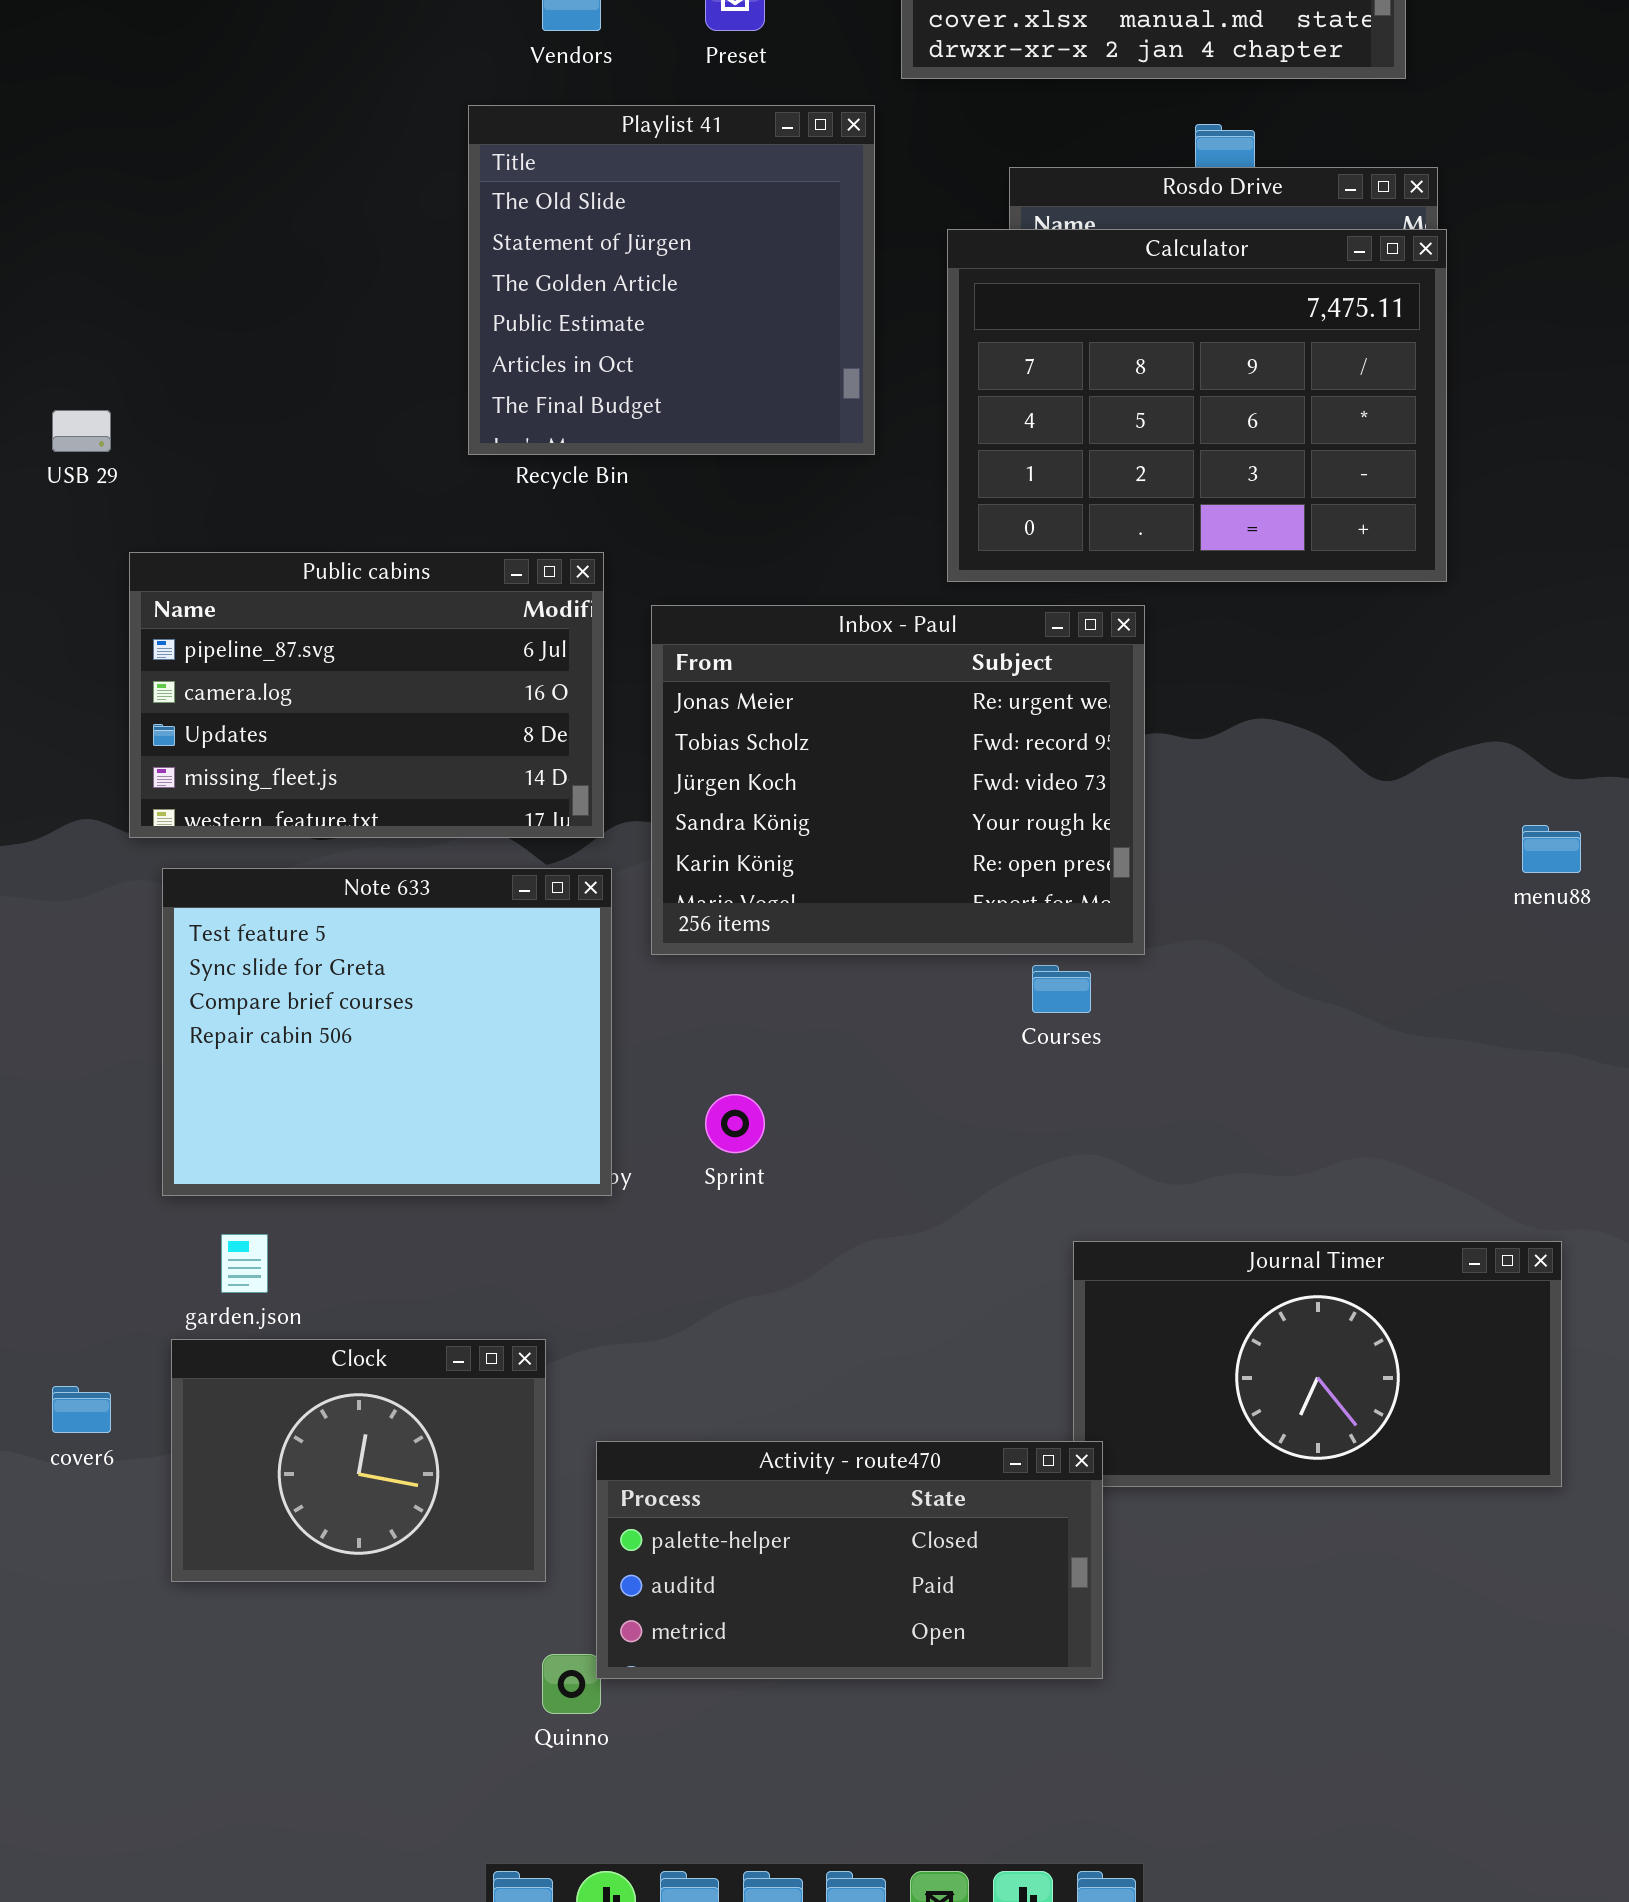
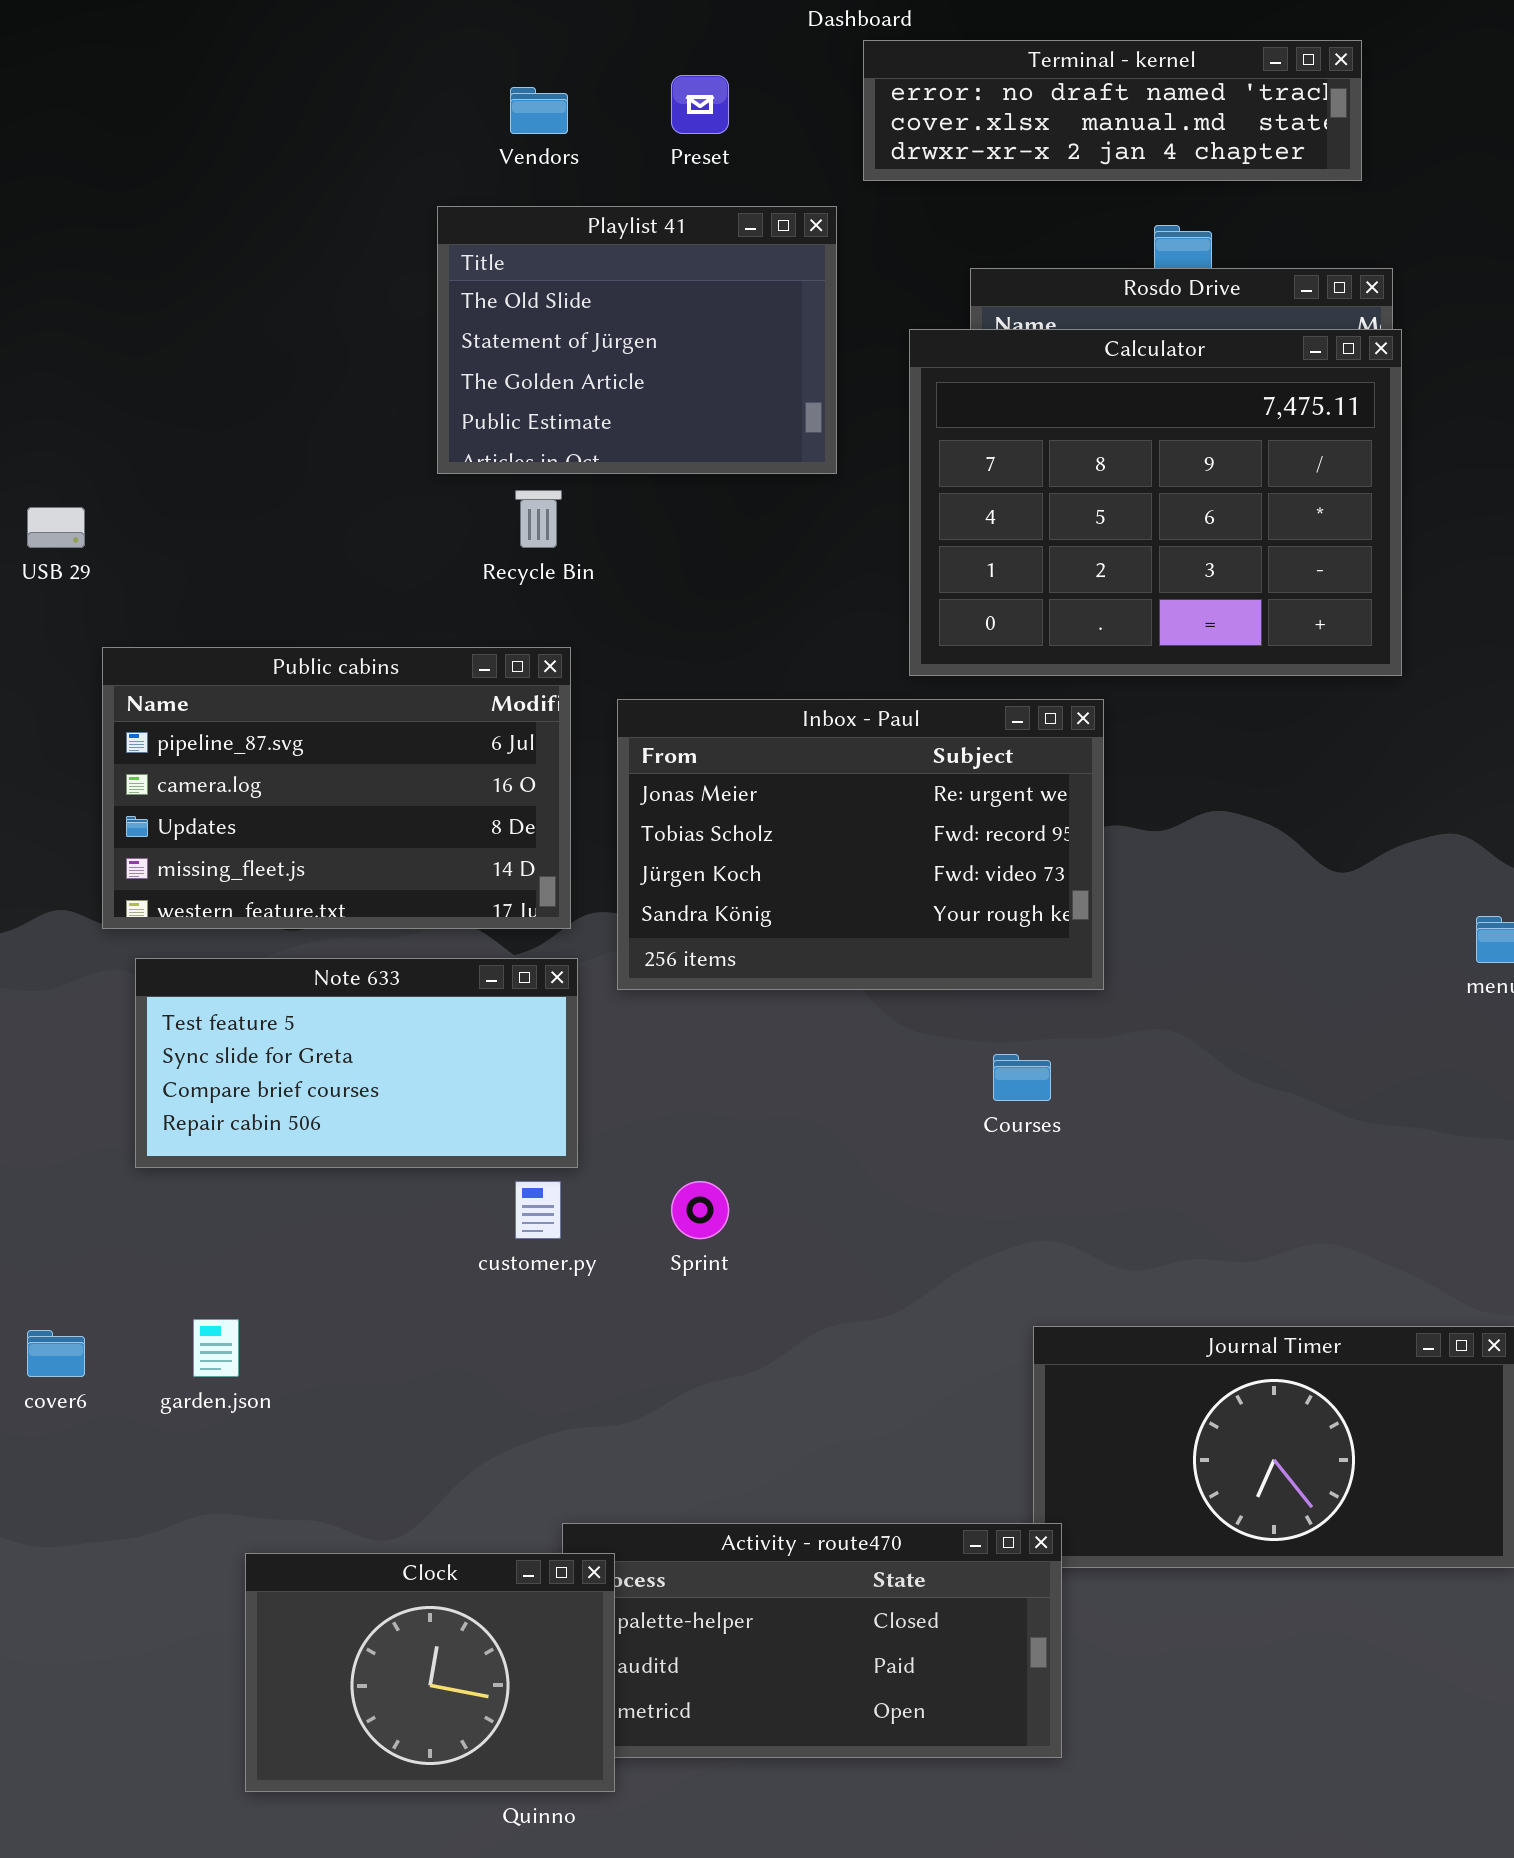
Playlist 41: [468,105,875,455] -> [437,206,837,474], resized
Inbox - Paul: [651,605,1145,955] -> [617,699,1104,990], resized
Note 633: [162,868,612,1196] -> [135,958,578,1168], resized
Clock: [171,1339,546,1582] -> [245,1553,615,1792], moved
cover6: [52,1386,111,1433] -> [27,1330,85,1377], moved

